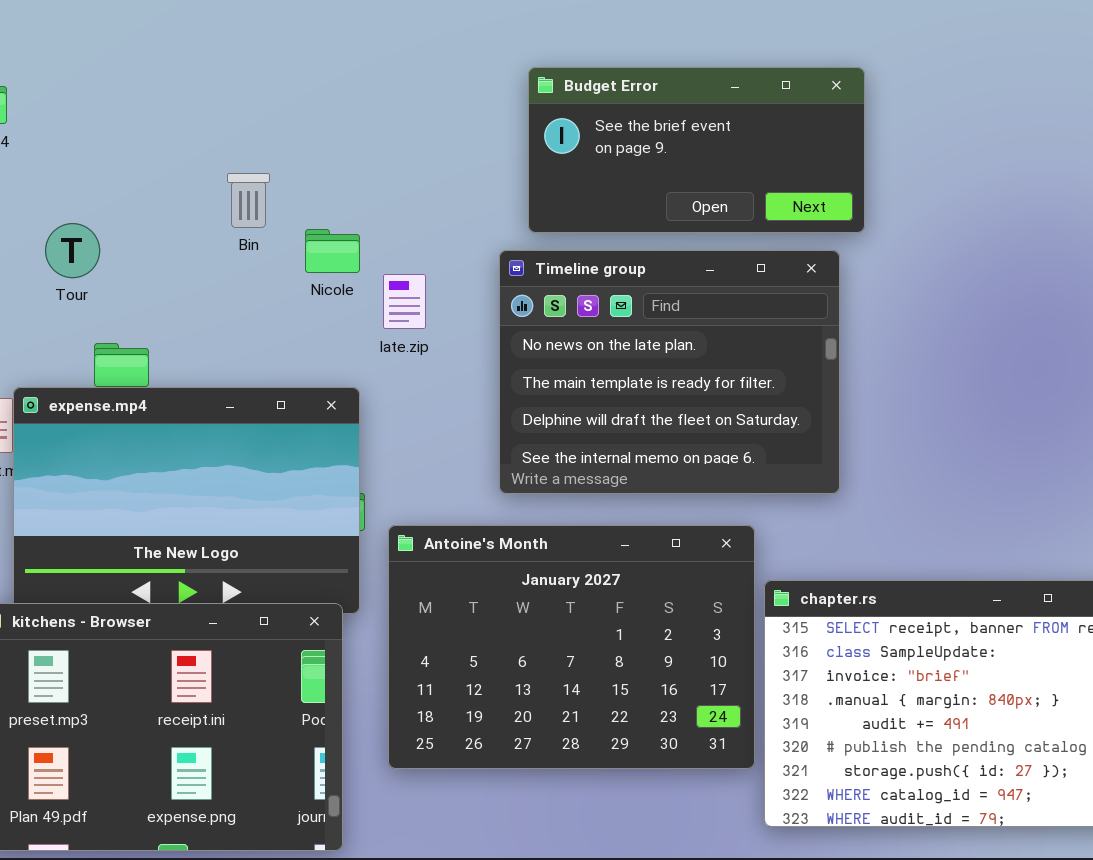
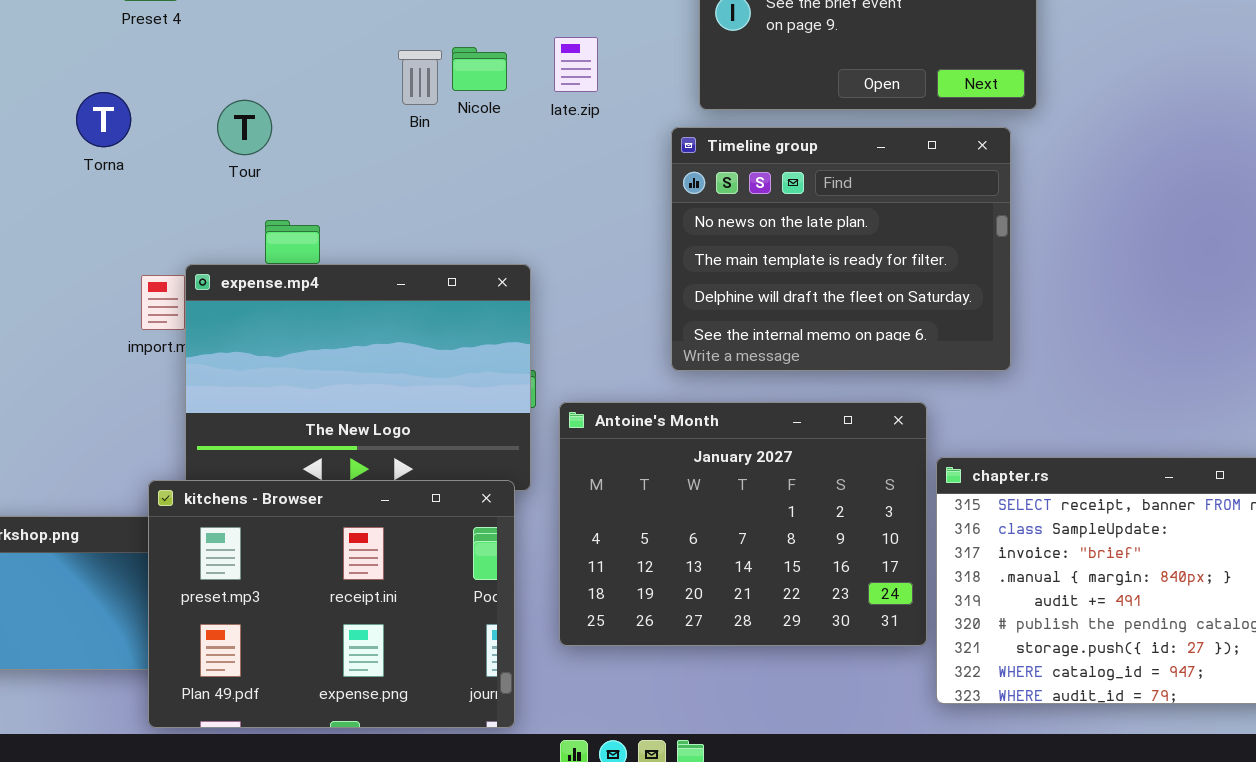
Nicole: [305,229,360,273] -> [452,47,507,91], moved
late.zip: [383,274,426,329] -> [554,37,598,92], moved

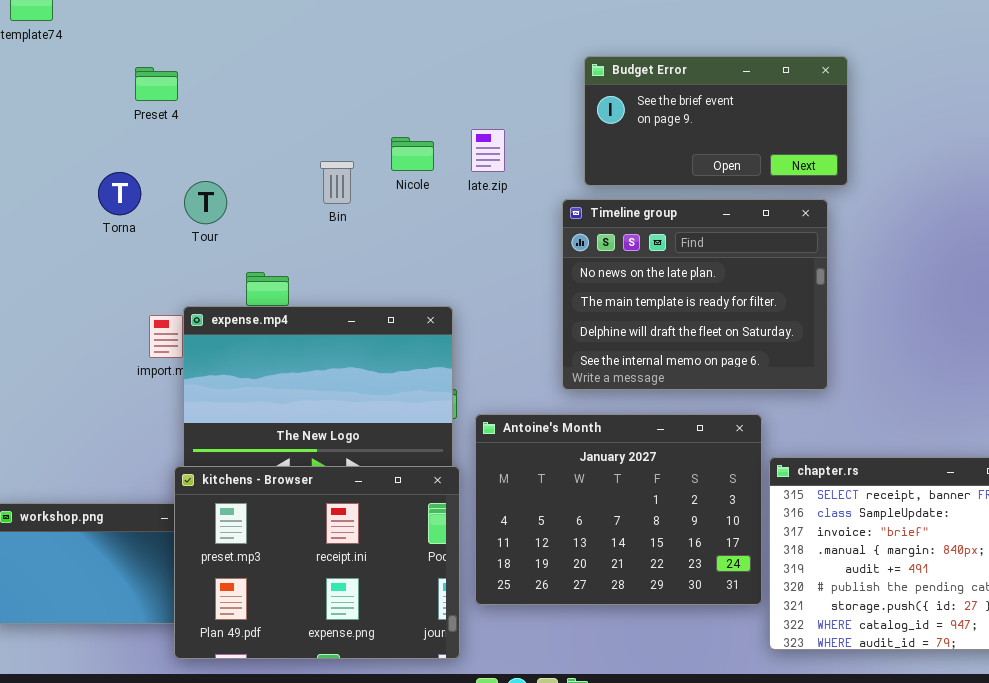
Bin: [398,50,442,105] -> [320,161,354,204], moved
Tour: [217,100,272,155] -> [184,181,227,224], moved
kitchens - Browser: [148,480,515,728] -> [174,466,460,659], moved

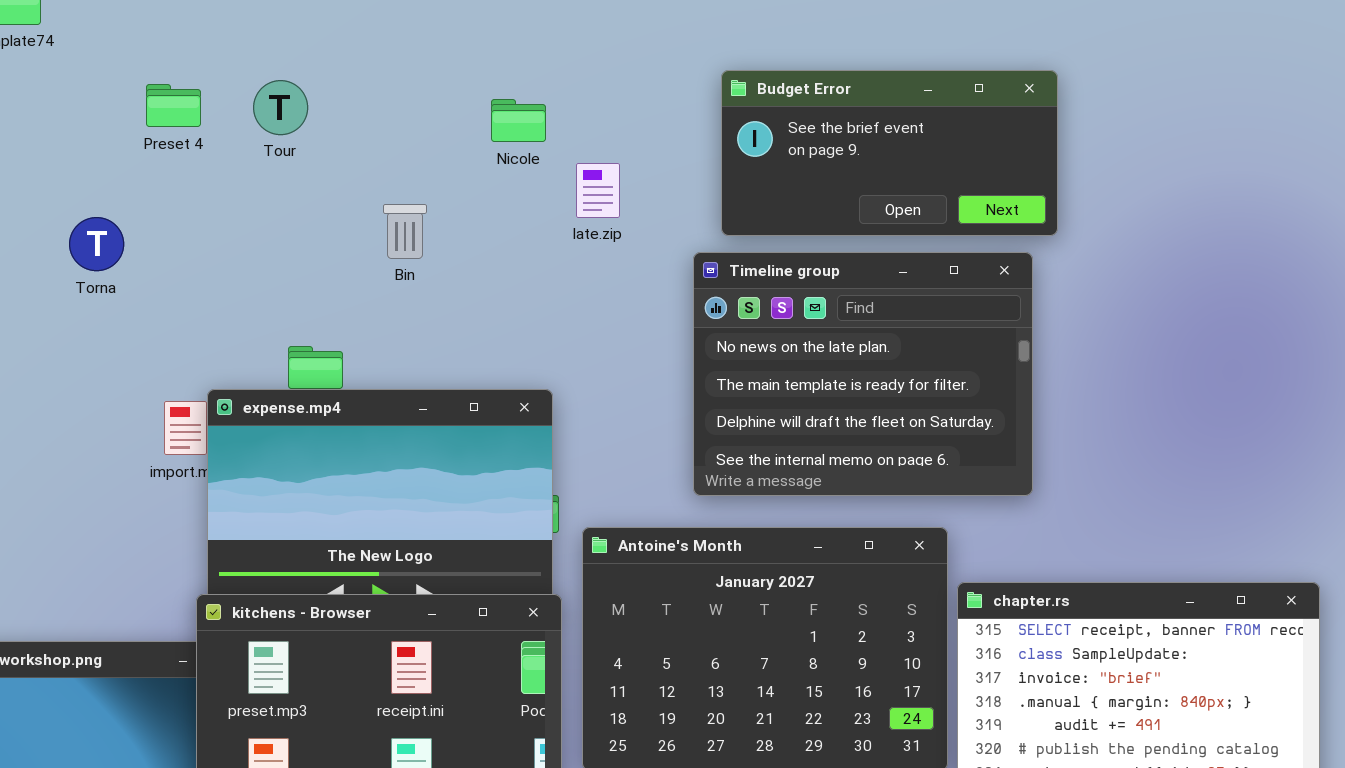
Nicole: [391,137,434,171] -> [491,99,546,142], moved
Torna: [98,172,141,215] -> [69,217,124,271], moved
Tour: [184,181,227,224] -> [253,80,308,135], moved

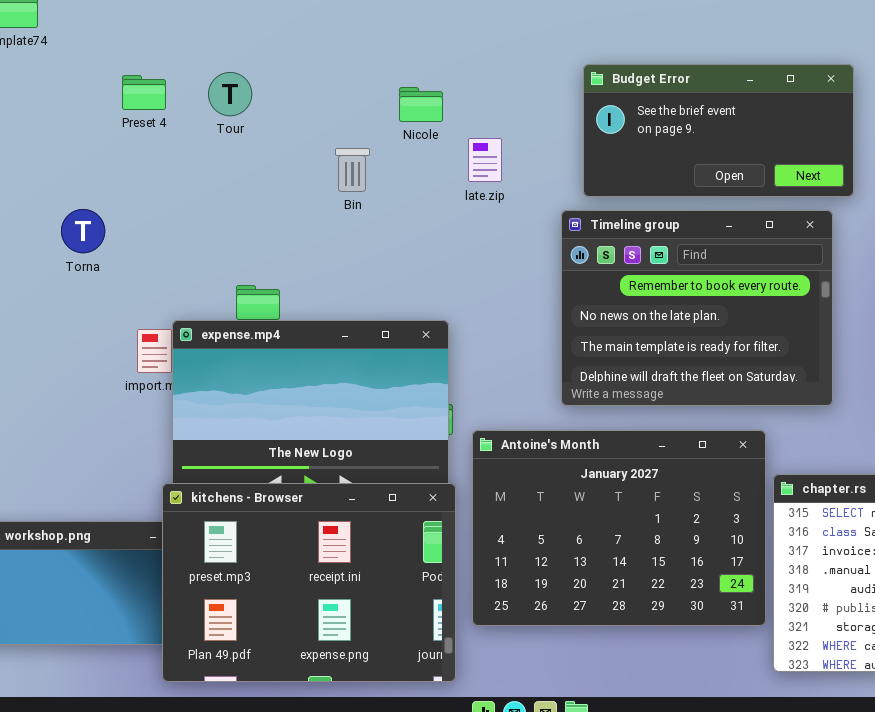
Bin: [383,204,427,259] -> [335,148,370,192], moved
Torna: [69,217,124,271] -> [61,209,105,253], moved
Timeline group: [693,252,1033,496] -> [561,210,833,406], scrolled up 1 row

